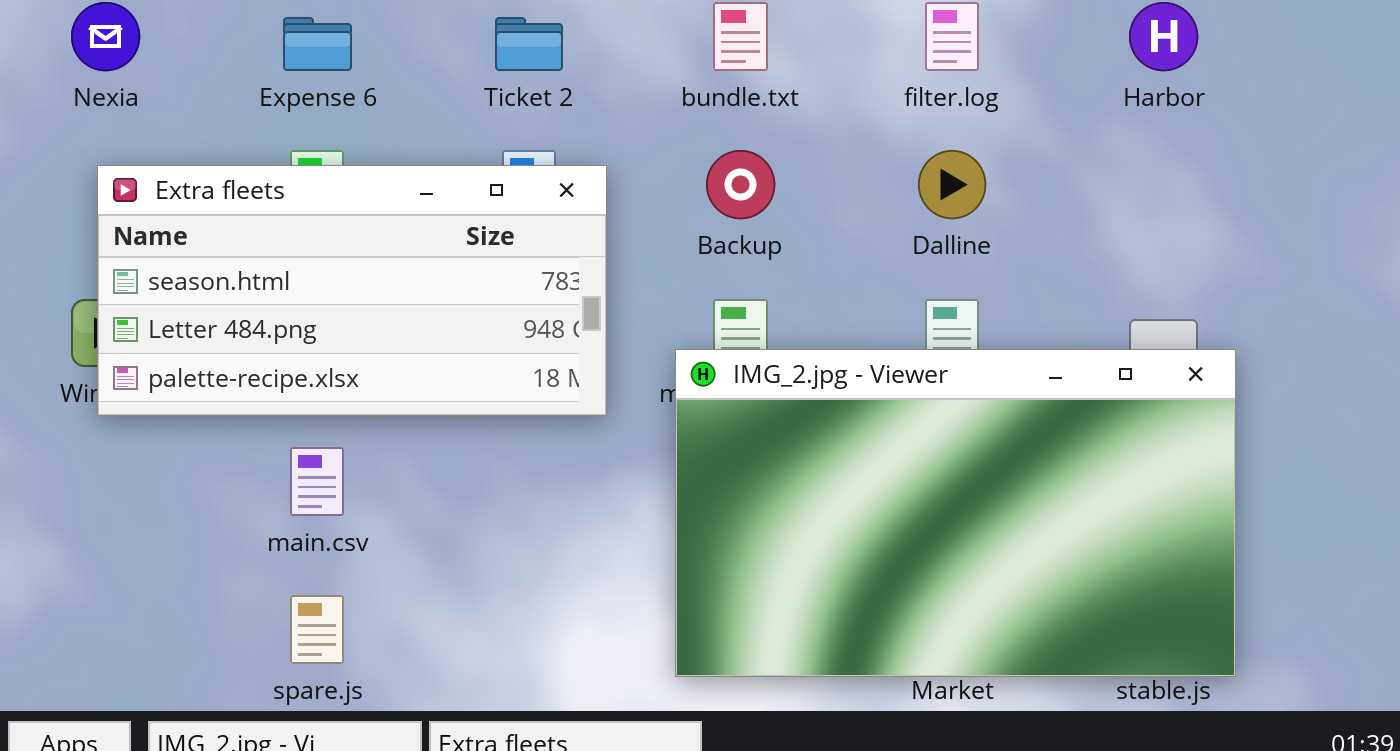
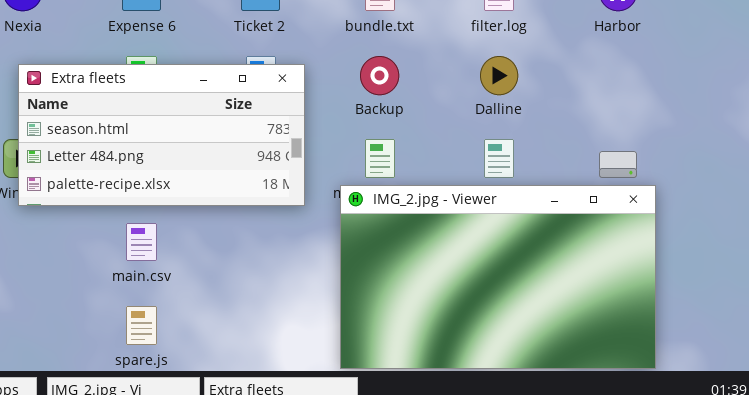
IMG_2.jpg - Viewer: [675,349,1236,677] -> [340,185,656,369], moved

